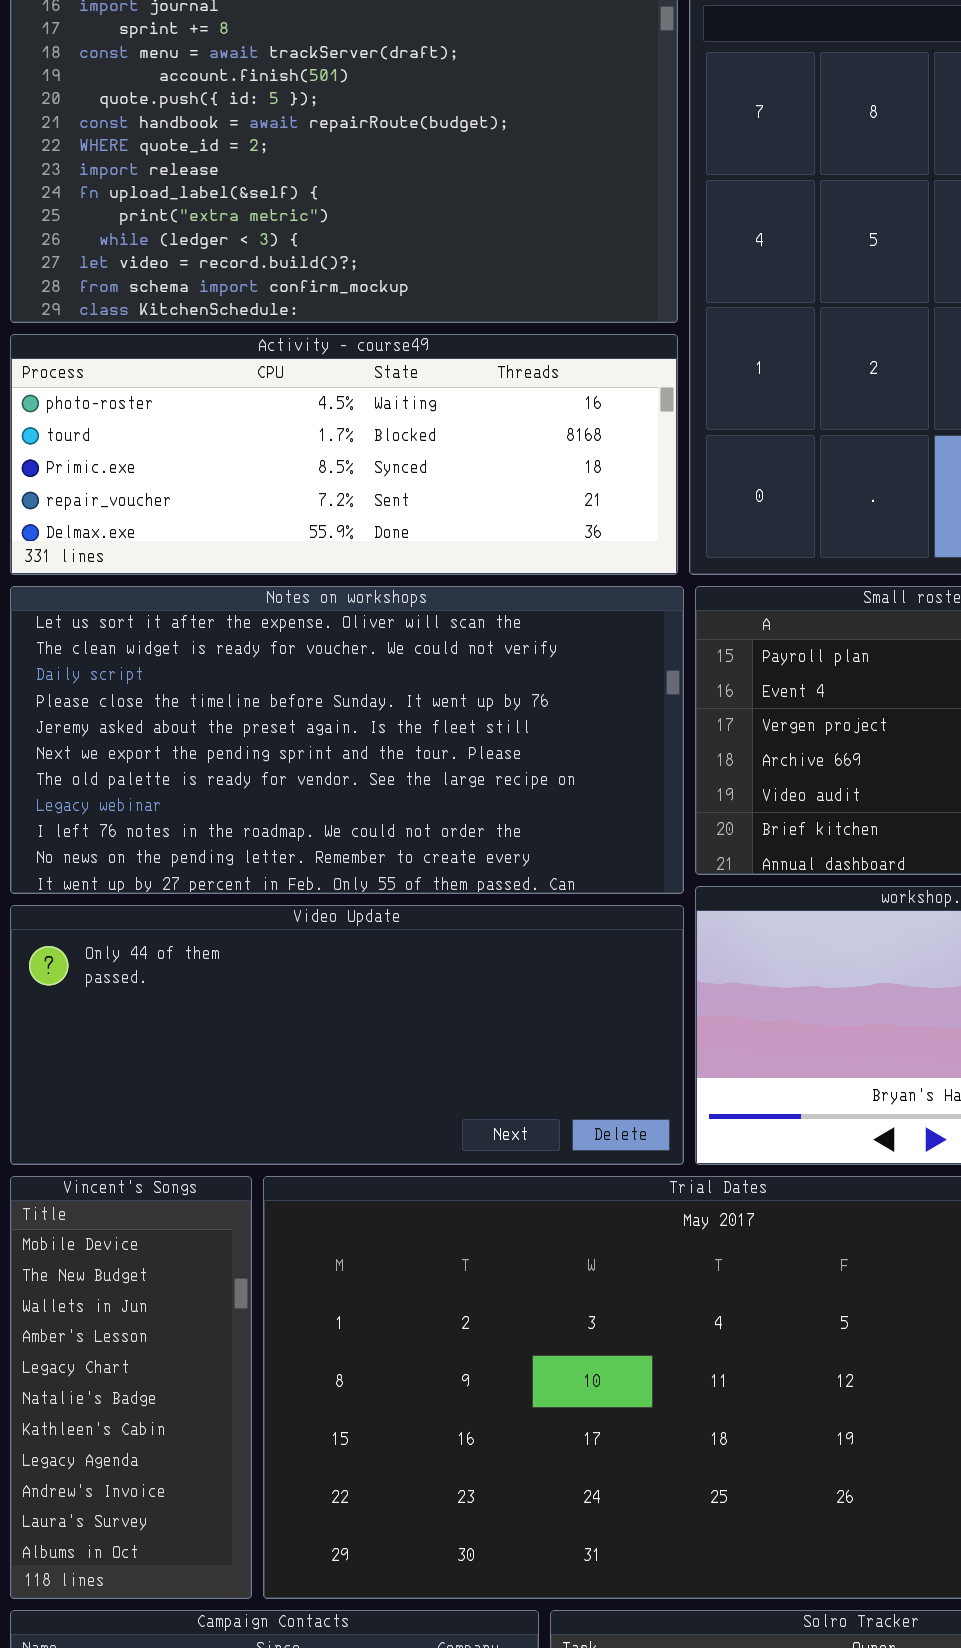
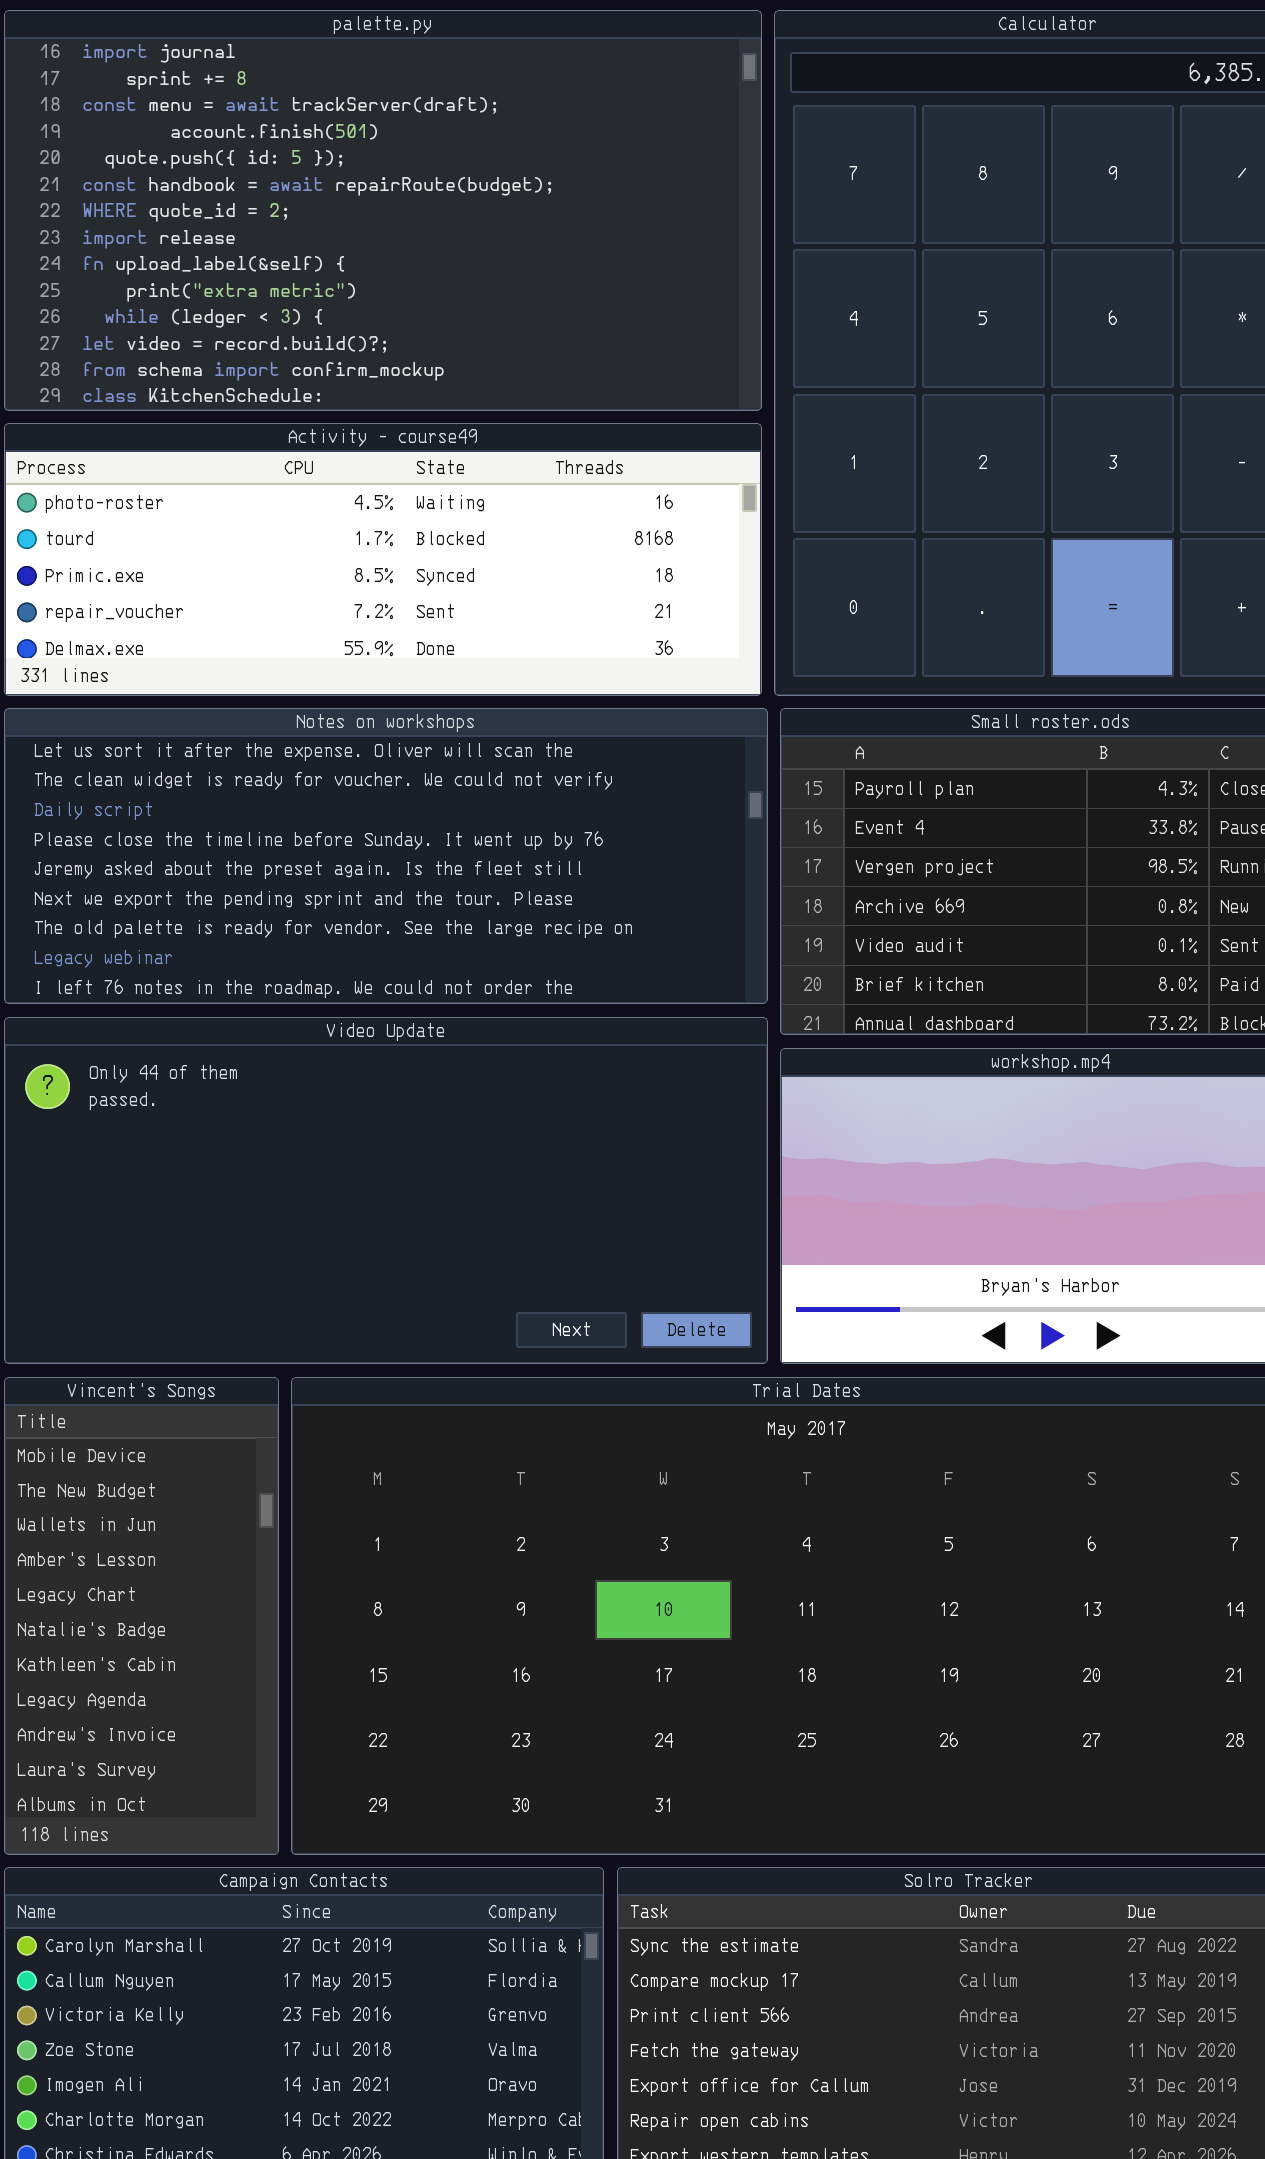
Notes on workshops: [10,586,684,894] -> [4,708,768,1004], resized
Video Update: [10,905,684,1165] -> [4,1017,768,1364], resized

